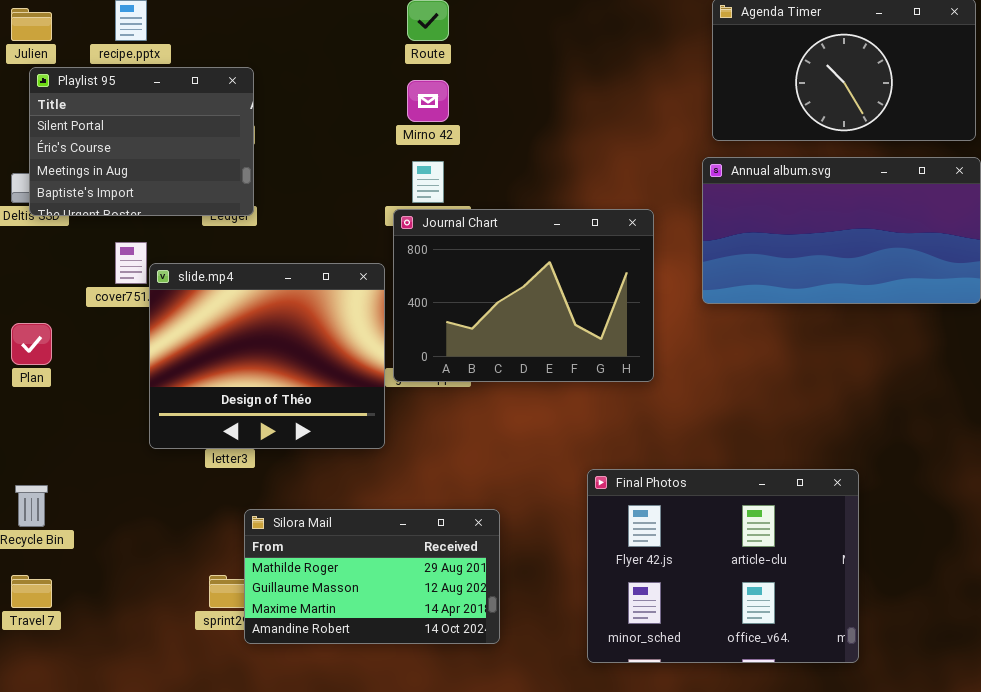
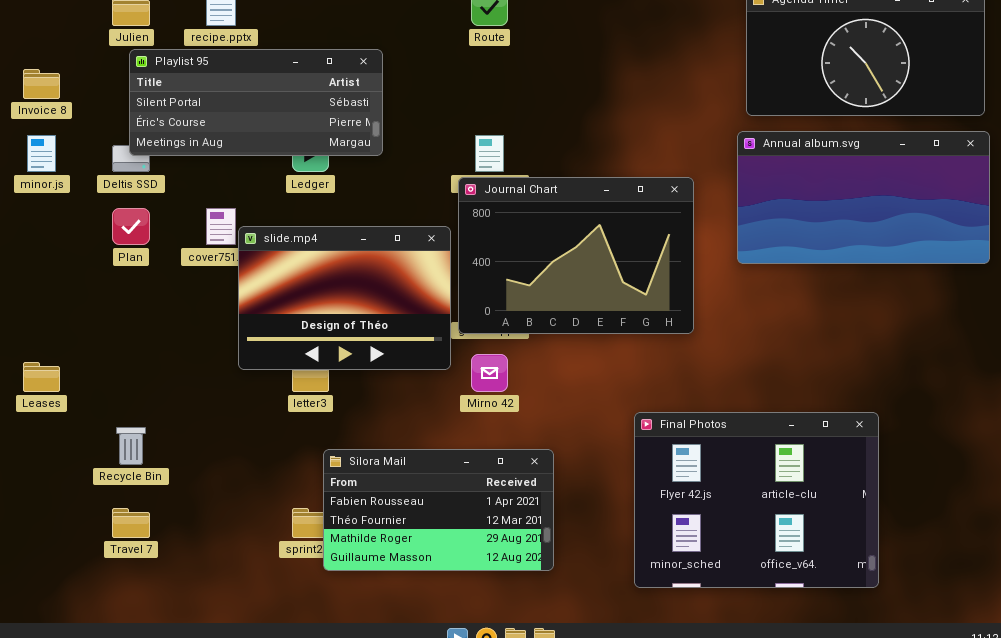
Playlist 95: [29,67,254,216] -> [129,49,383,156], resized
Mirno 42: [407,80,449,122] -> [471,354,508,392], moved
slide.mp4: [149,263,385,449] -> [238,226,451,370], resized
Plan: [11,323,52,365] -> [112,208,150,245], moved
Silora Mail: [244,509,500,644] -> [323,449,554,571], scrolled up 2 rows

